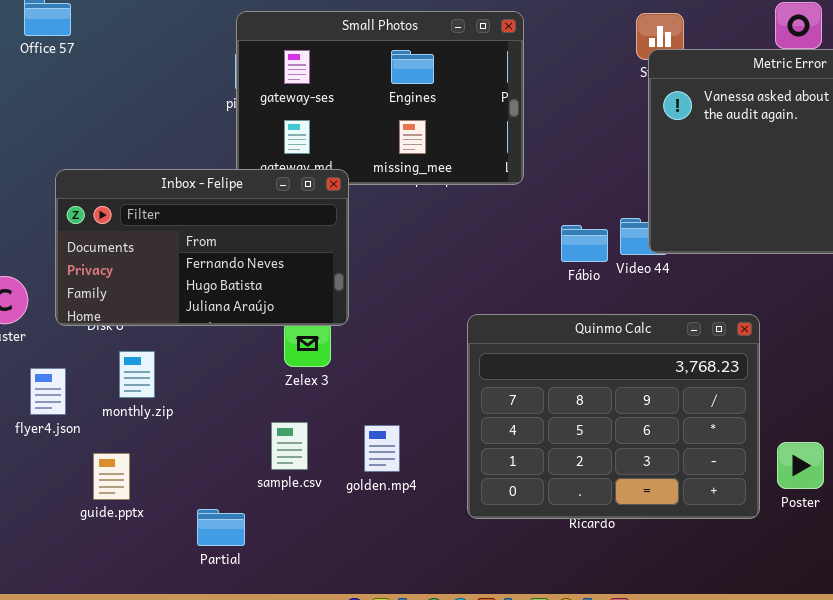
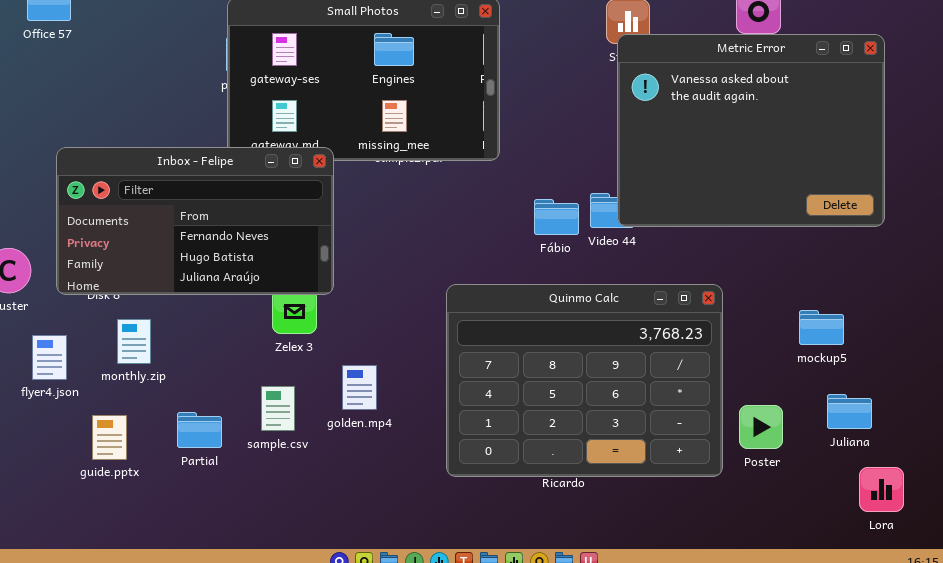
golden.mp4: [364,425,400,472] -> [342,365,377,410], moved
Partial: [197,509,245,546] -> [177,412,222,448], moved

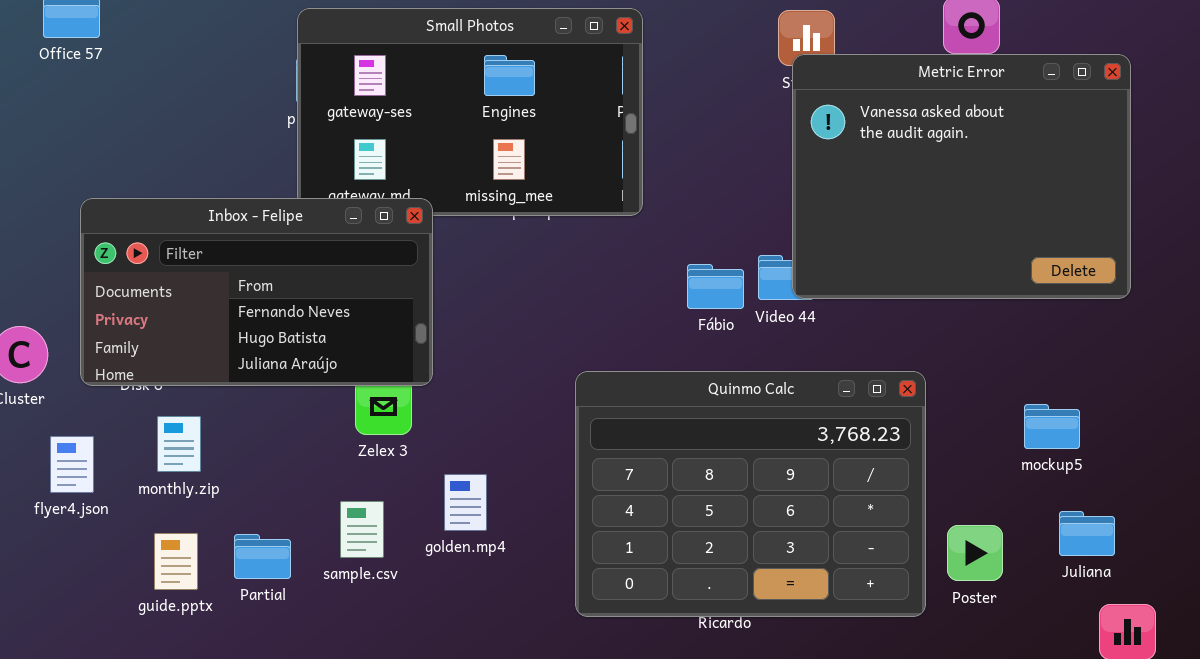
guide.pptx: [92,415,127,460] -> [154,533,198,590], moved

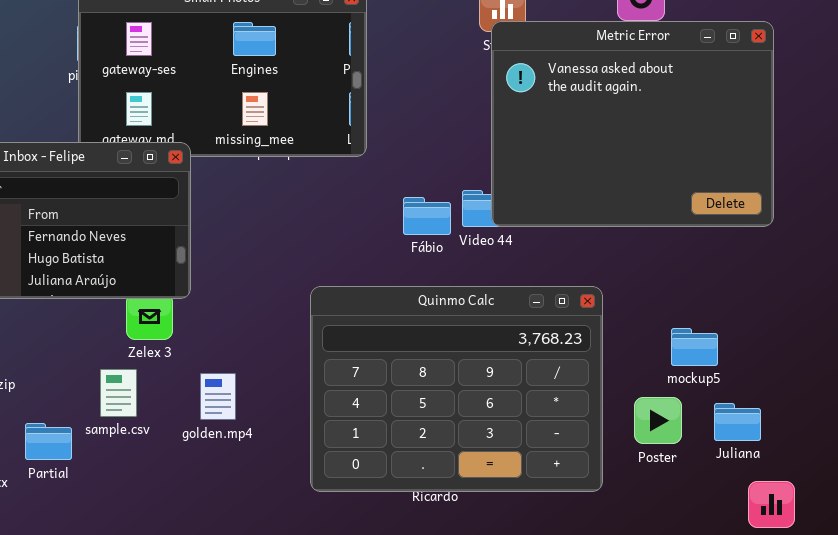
mockup5: [1024,404,1080,449] -> [671,328,718,366], moved
sample.csv: [340,501,384,558] -> [100,369,137,417], moved
Poster: [947,525,1003,581] -> [634,397,682,444], moved

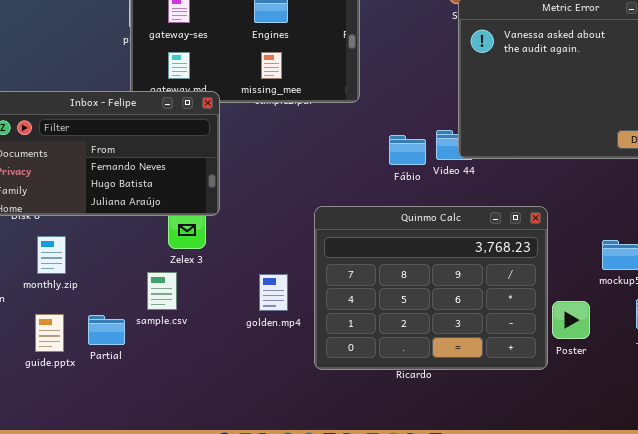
golden.mp4: [200,373,236,420] -> [259,274,288,311], moved
Poster: [634,397,682,444] -> [552,301,590,339], moved

